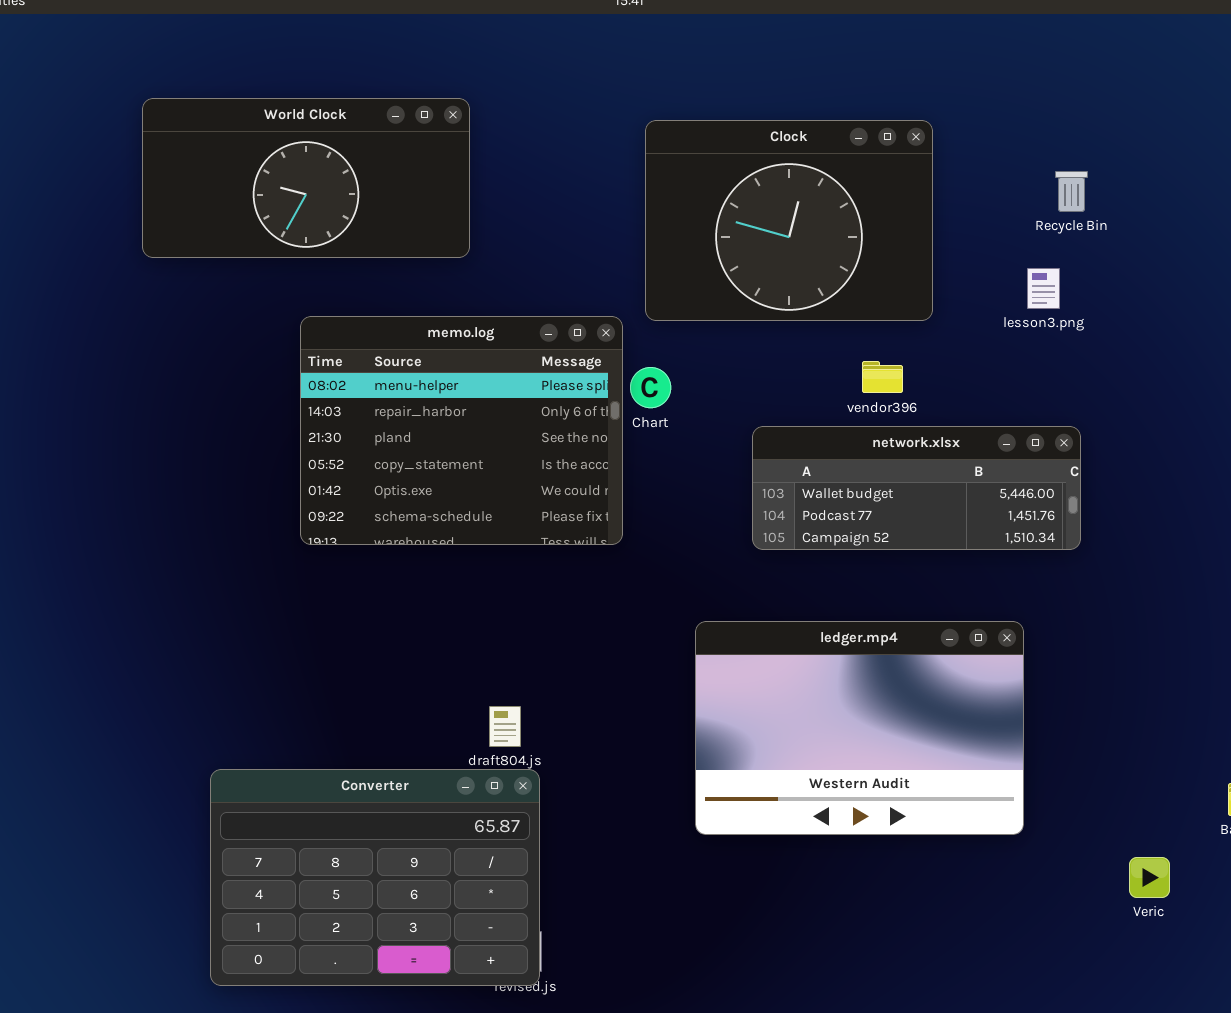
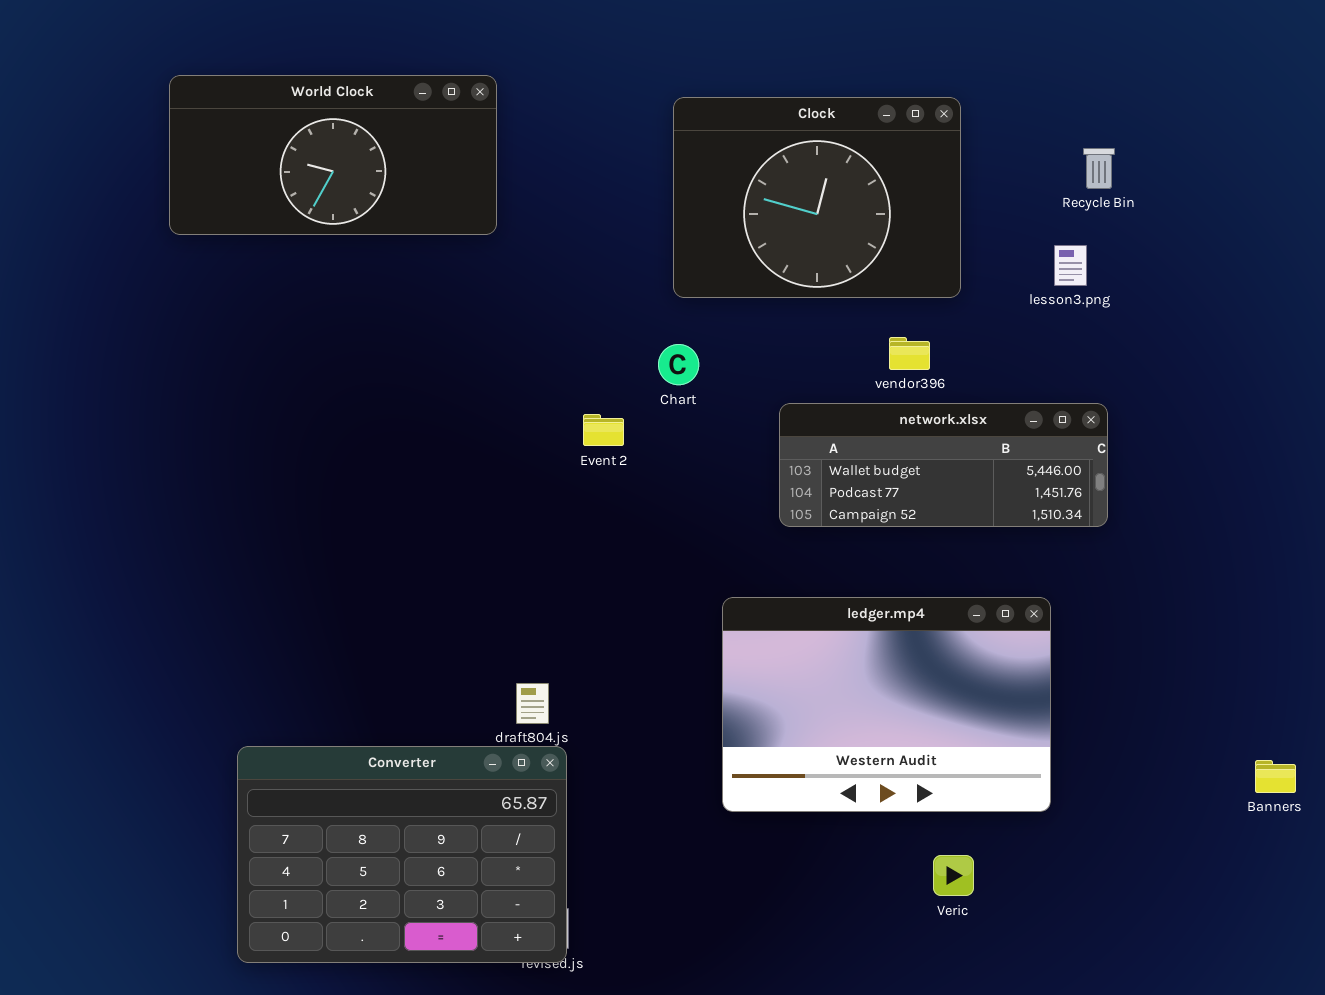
memo.log: [300,316,623,545] -> none, closed
Veric: [1129,857,1170,898] -> [933,855,974,896], moved

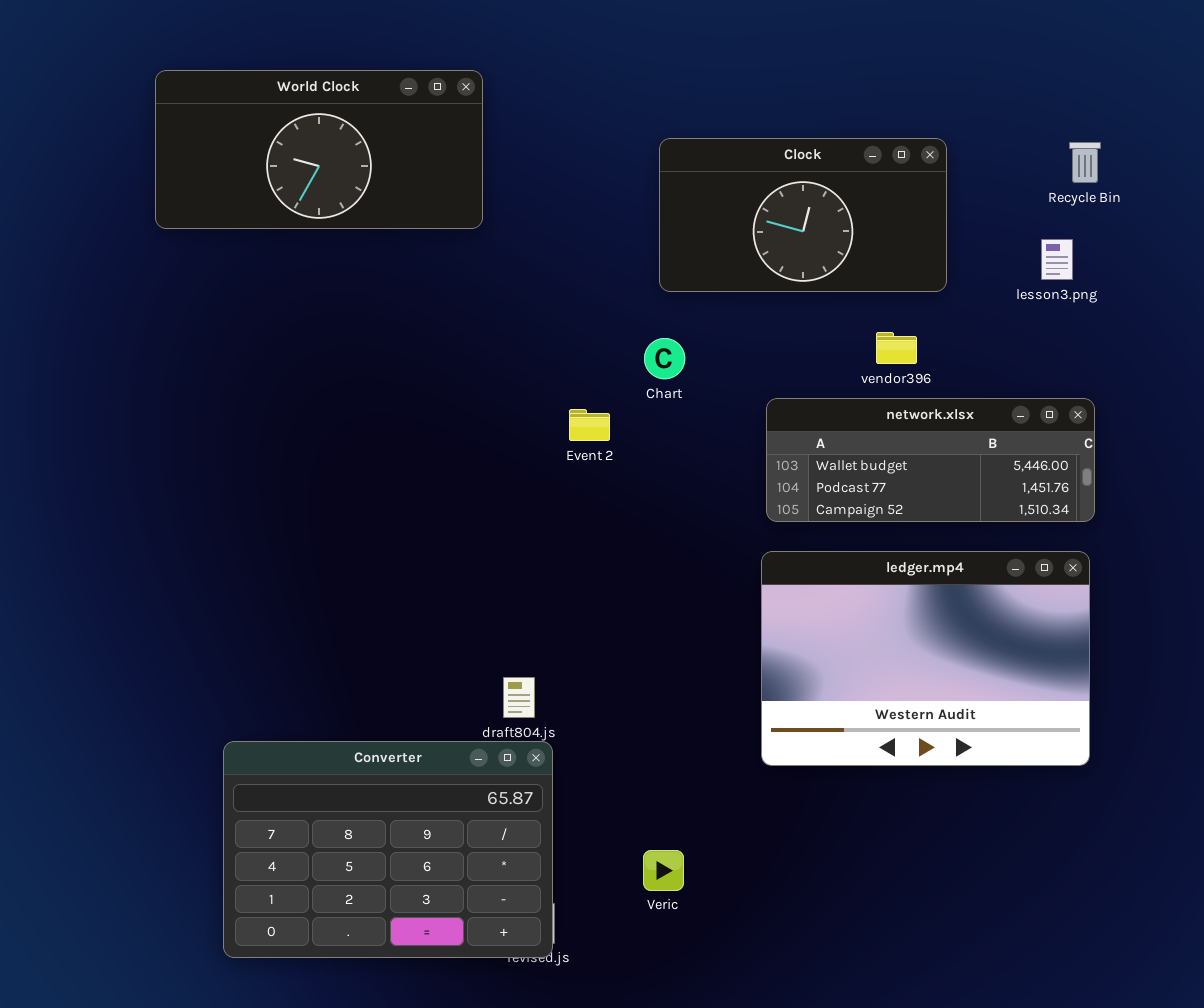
Clock: [673,97,961,298] -> [659,138,947,292], resized
ledger.mp4: [722,597,1051,812] -> [761,551,1090,766], moved
Veric: [933,855,974,896] -> [643,850,684,891], moved

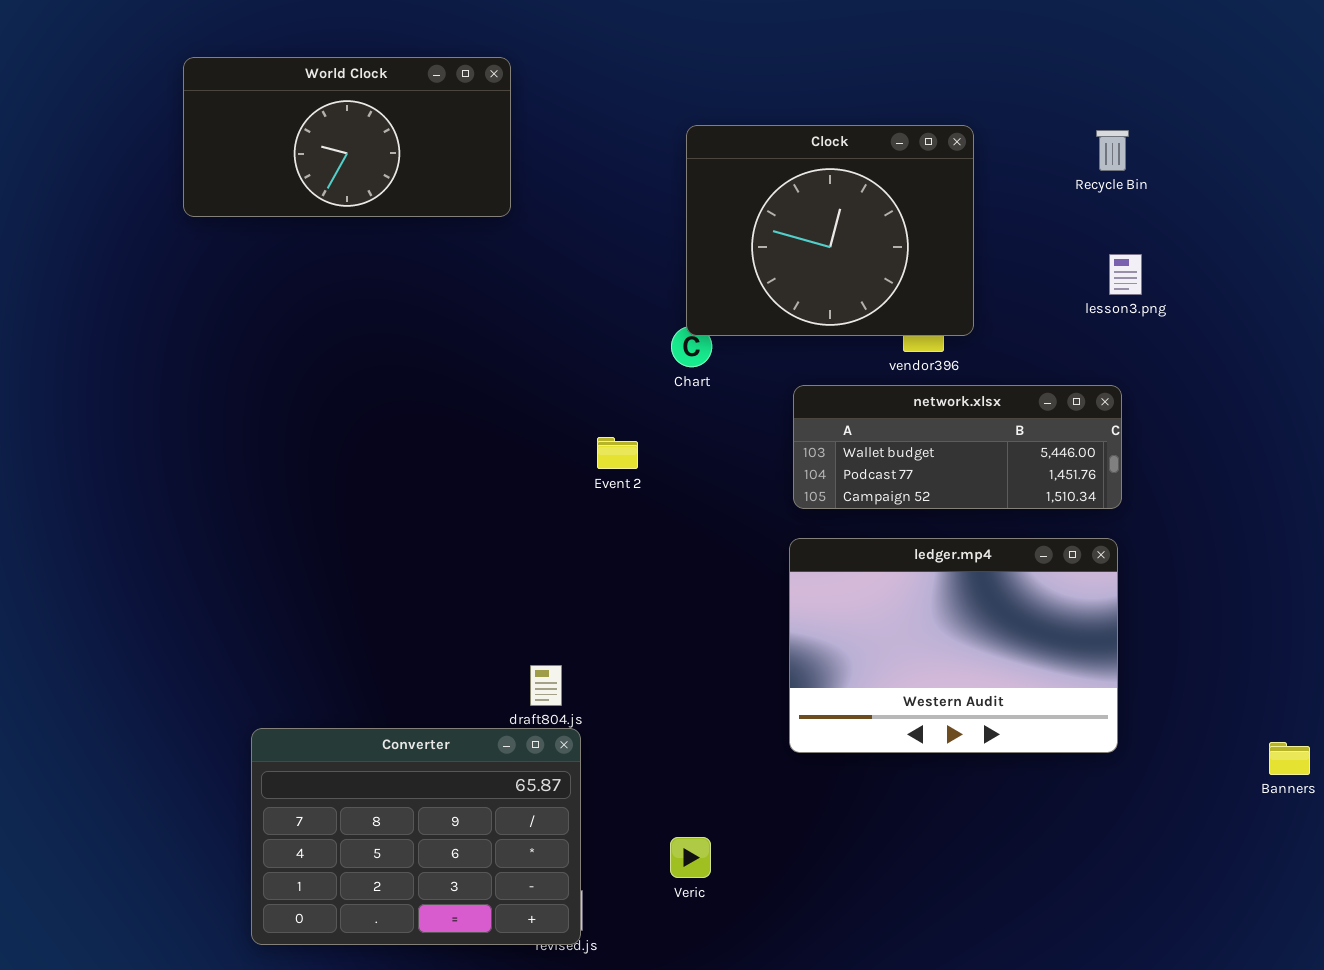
Clock: [659,138,947,292] -> [686,125,974,336], resized
lesson3.png: [1041,239,1073,280] -> [1109,254,1142,295], moved
Event 2: [569,409,610,441] -> [597,437,638,469], moved

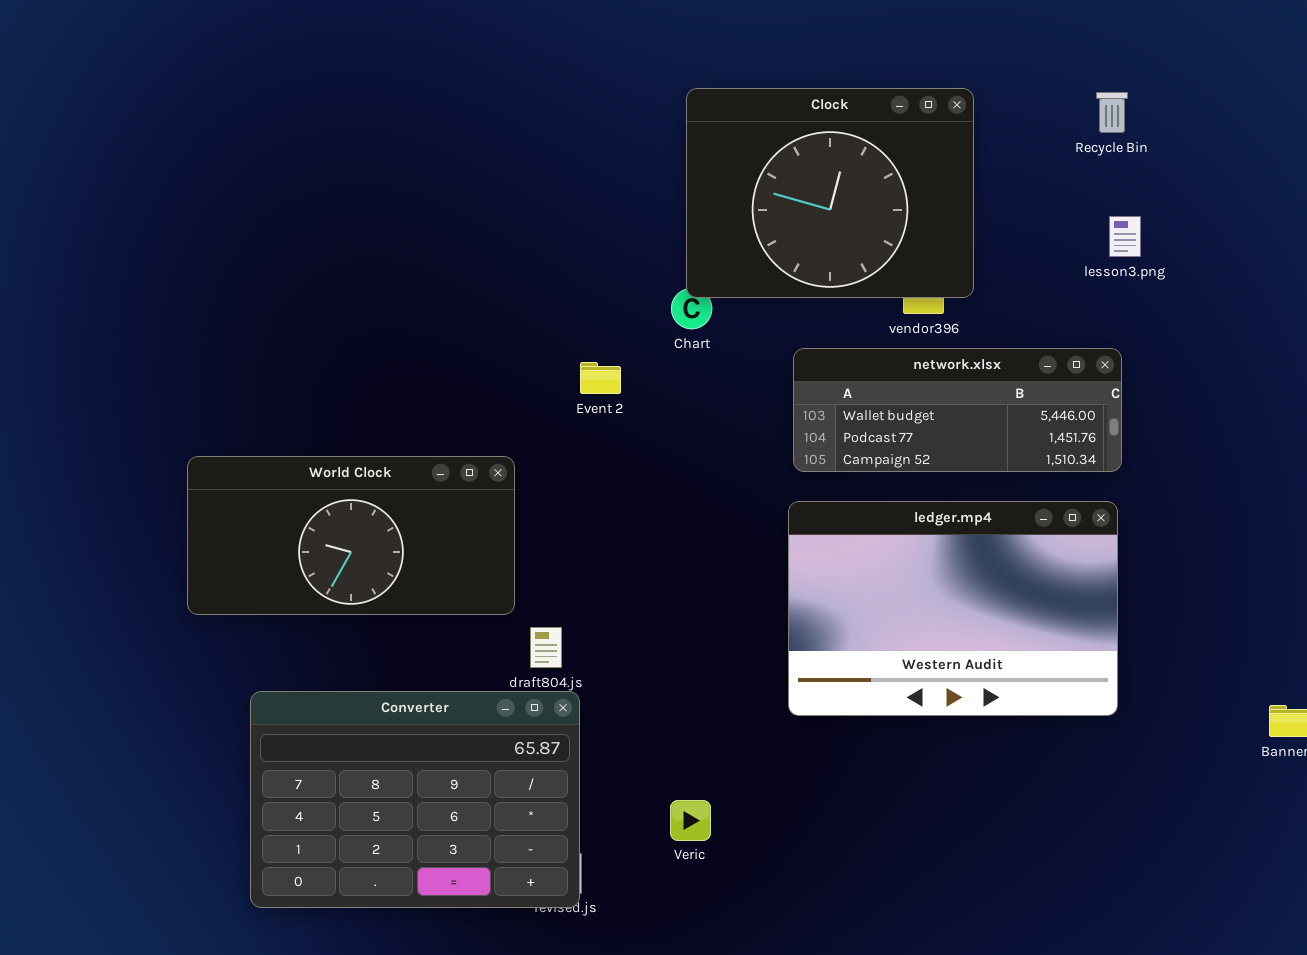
World Clock: [183,57,511,217] -> [187,456,515,615], moved
Event 2: [597,437,638,469] -> [580,362,621,394], moved

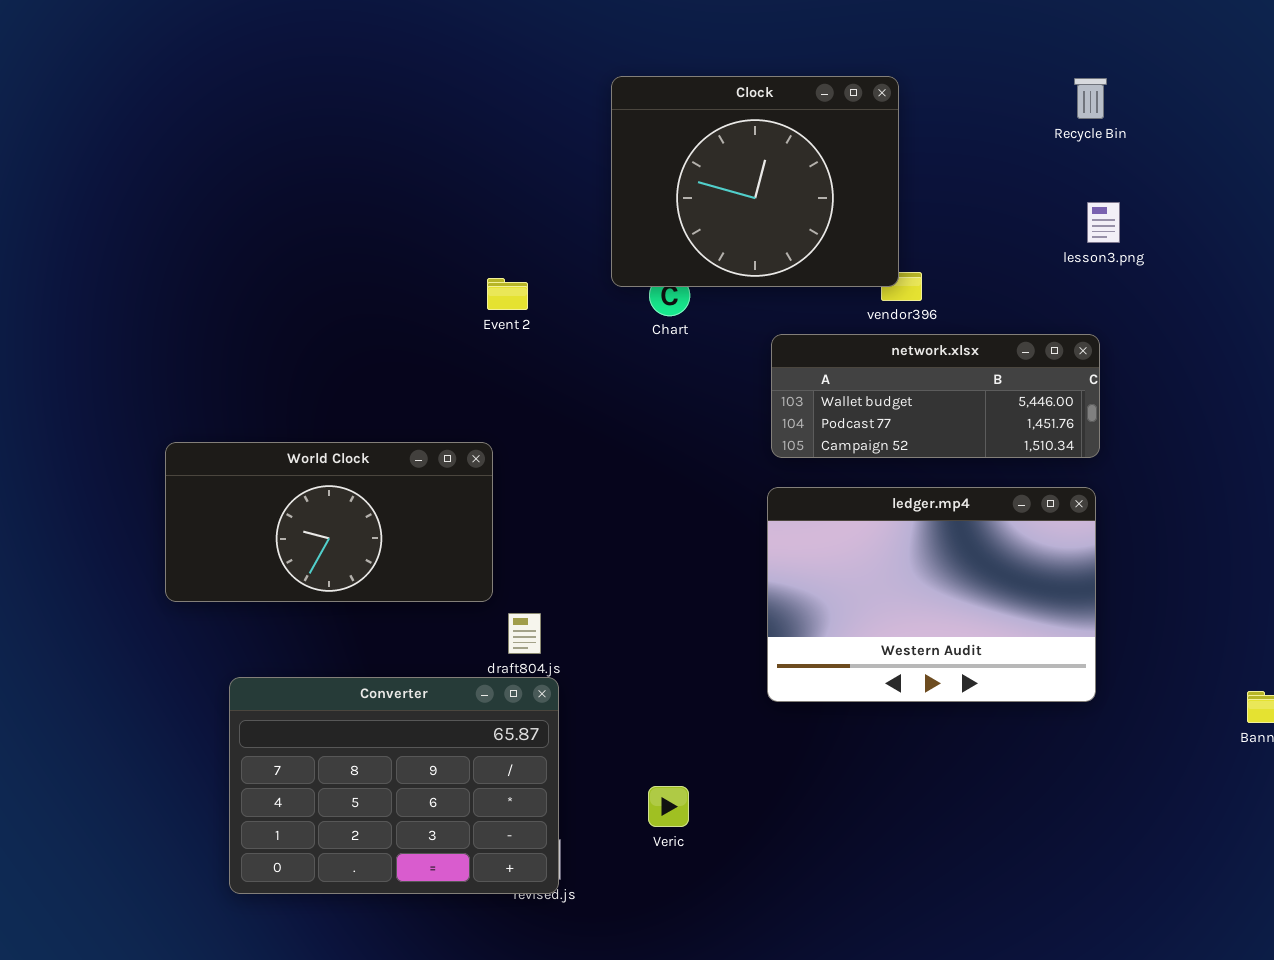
Clock: [686,88,974,298] -> [611,76,899,287], moved
Event 2: [580,362,621,394] -> [487,278,528,310], moved

